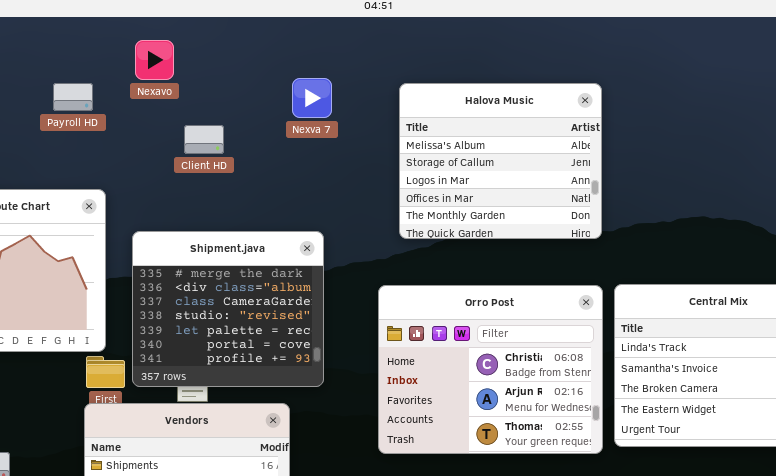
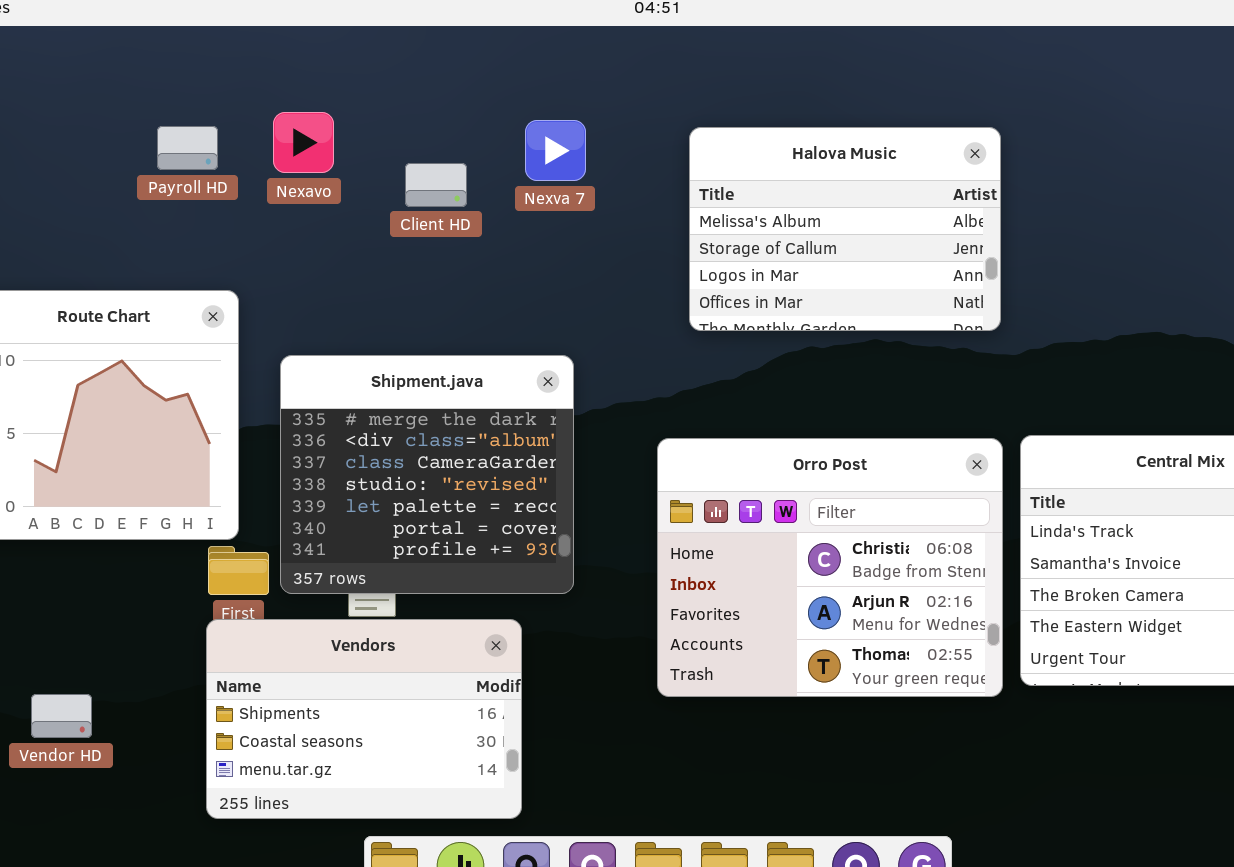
Nexavo: [135,40,174,80] -> [273,112,334,173], moved
Halova Music: [399,83,602,239] -> [689,127,1001,331], resized
Client HD: [184,125,224,154] -> [405,163,467,207], moved

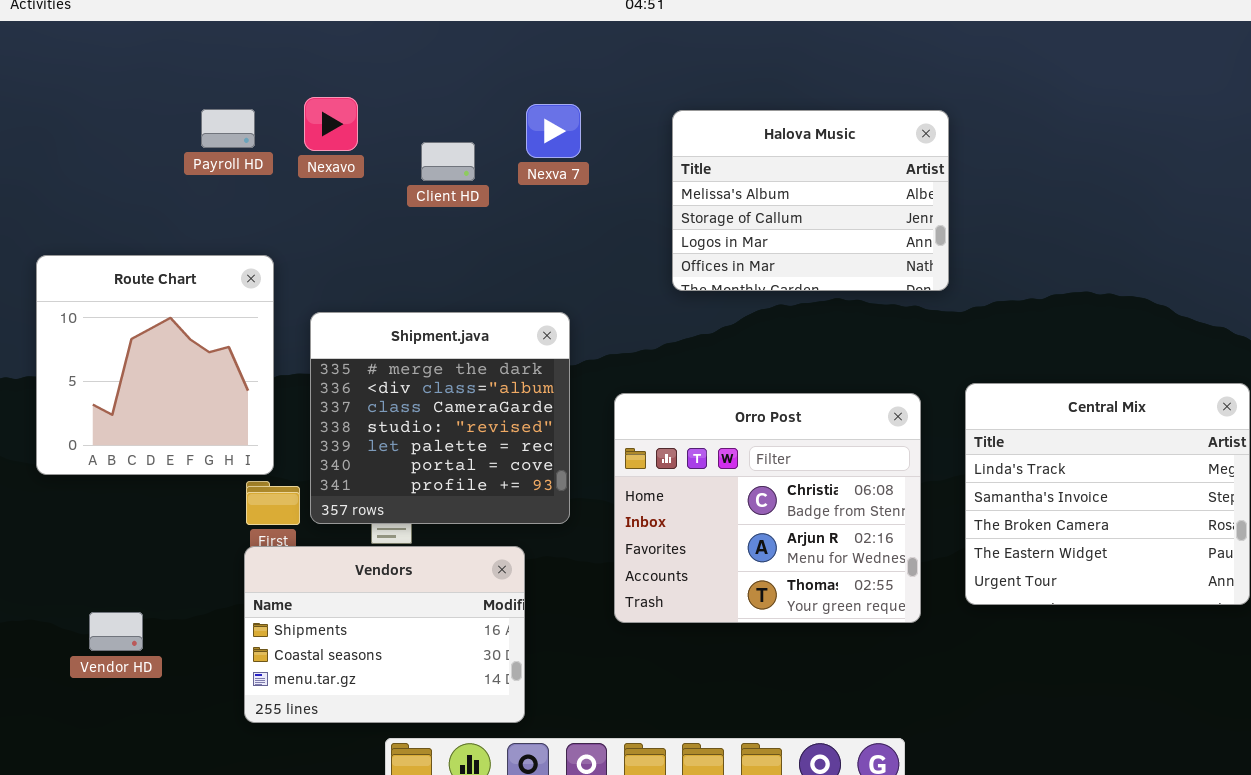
Orro Post: [657,438,1003,697] -> [614,393,921,623], moved

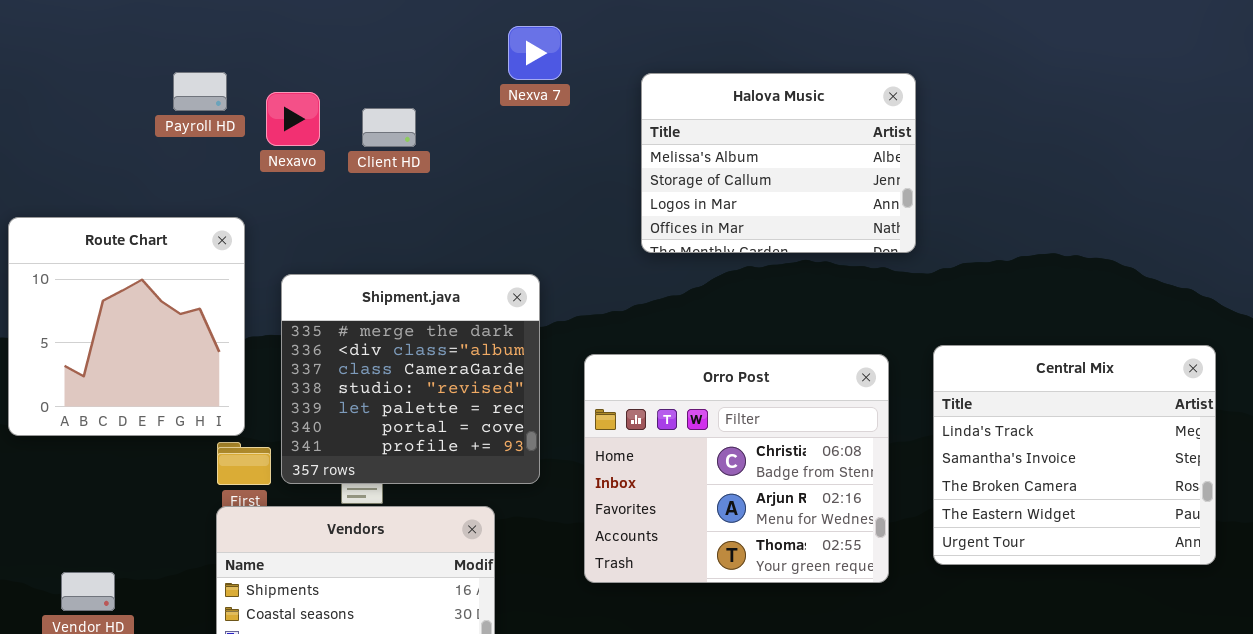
Nexavo: [304,97,358,151] -> [266,92,320,146], moved
Nexva 7: [526,104,581,158] -> [508,26,562,80], moved
Client HD: [421,142,475,181] -> [362,108,416,147], moved

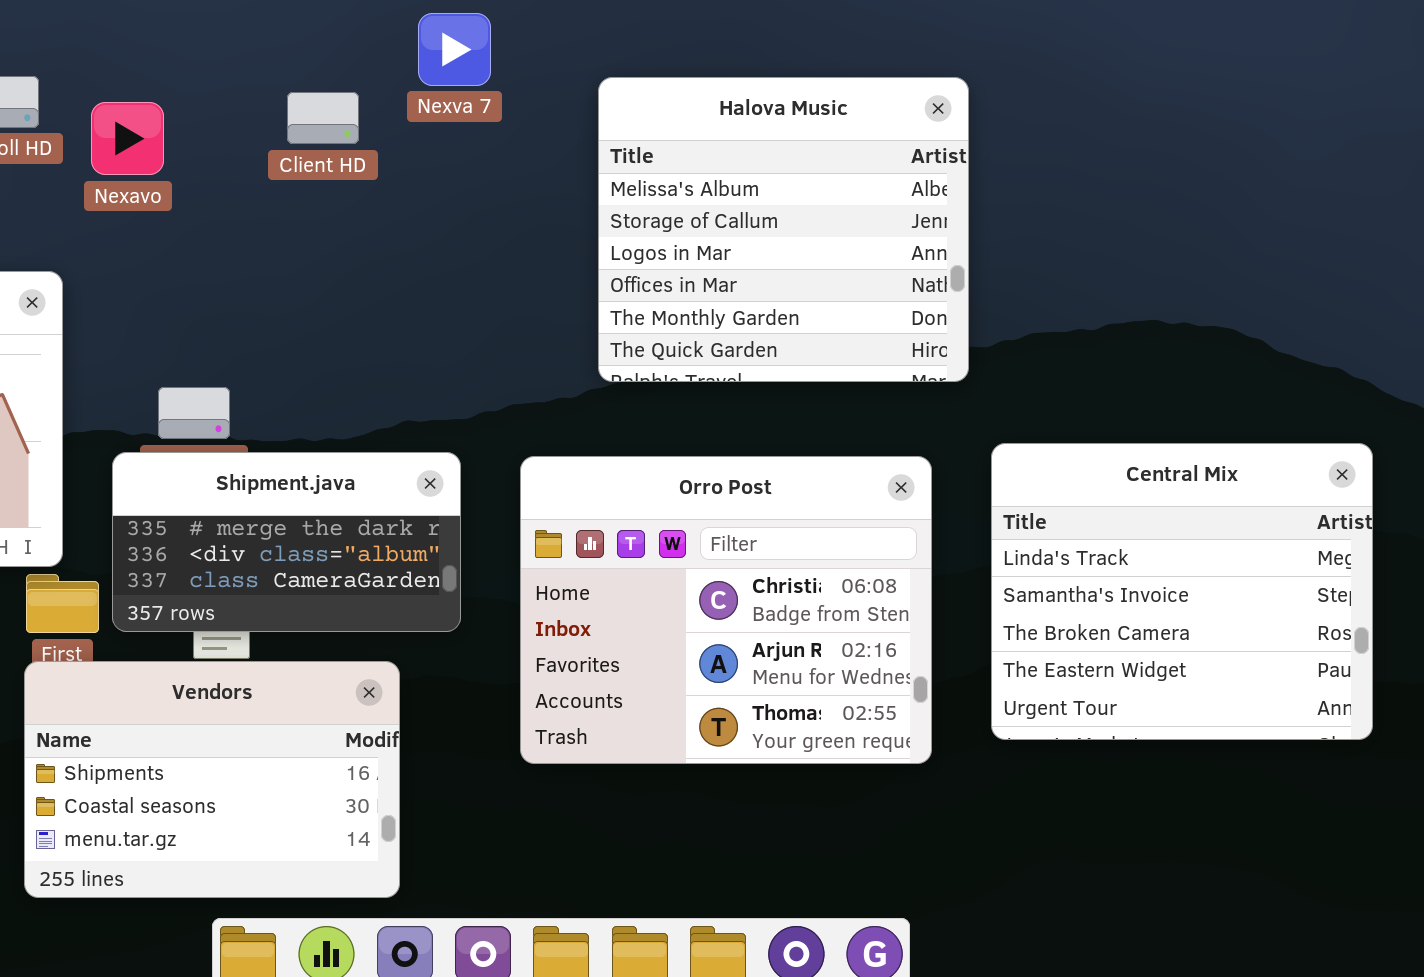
Halova Music: [641,73,916,253] -> [598,77,969,382], resized
Client HD: [362,108,416,147] -> [287,92,359,144], moved
Shipment.java: [281,274,540,484] -> [112,452,461,632], resized

